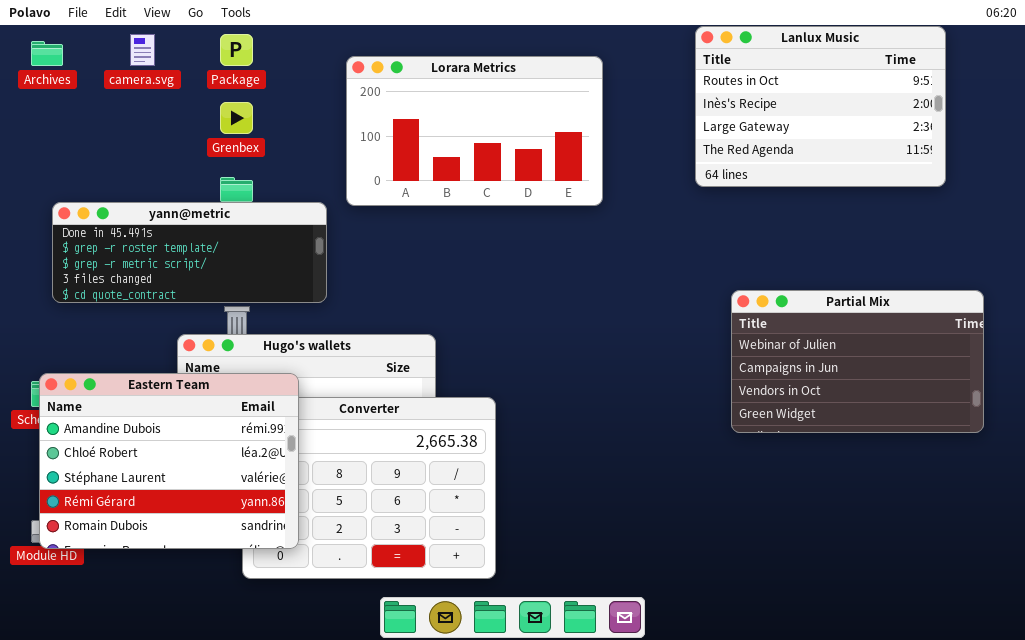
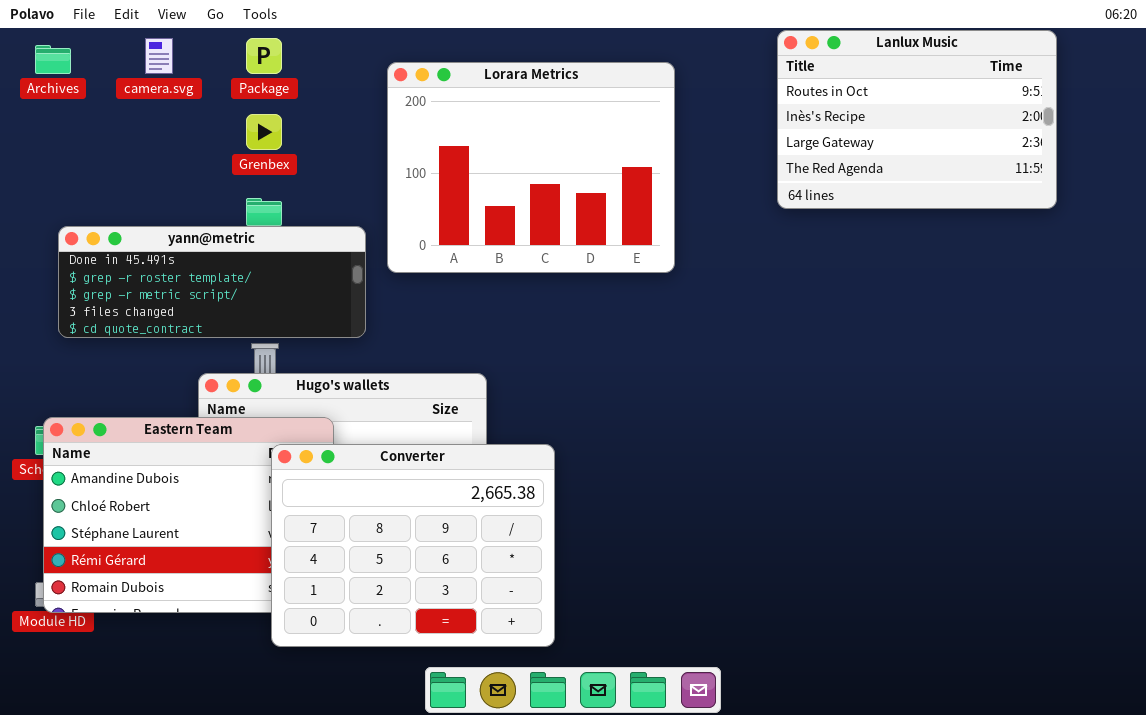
Lorara Metrics: [346,56,603,206] -> [387,62,675,273], resized
Partial Mix: [731,290,984,433] -> none, closed
Converter: [242,397,496,579] -> [271,444,555,647], raised

